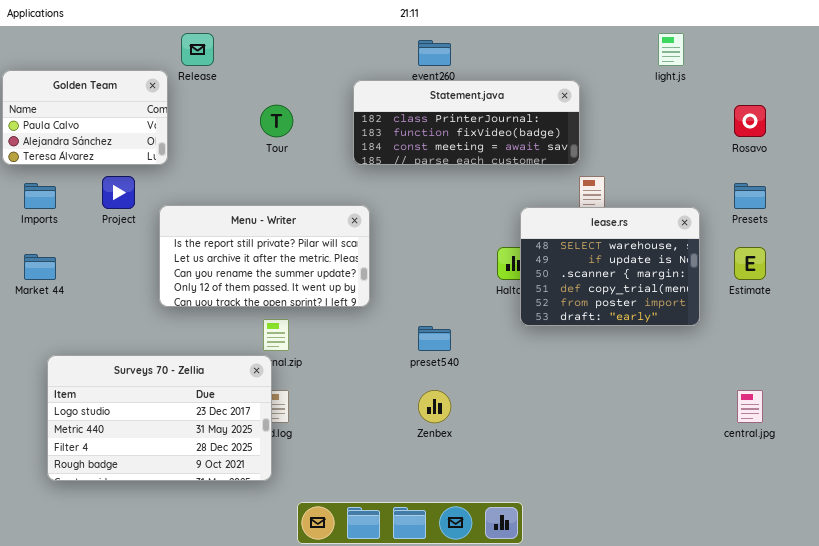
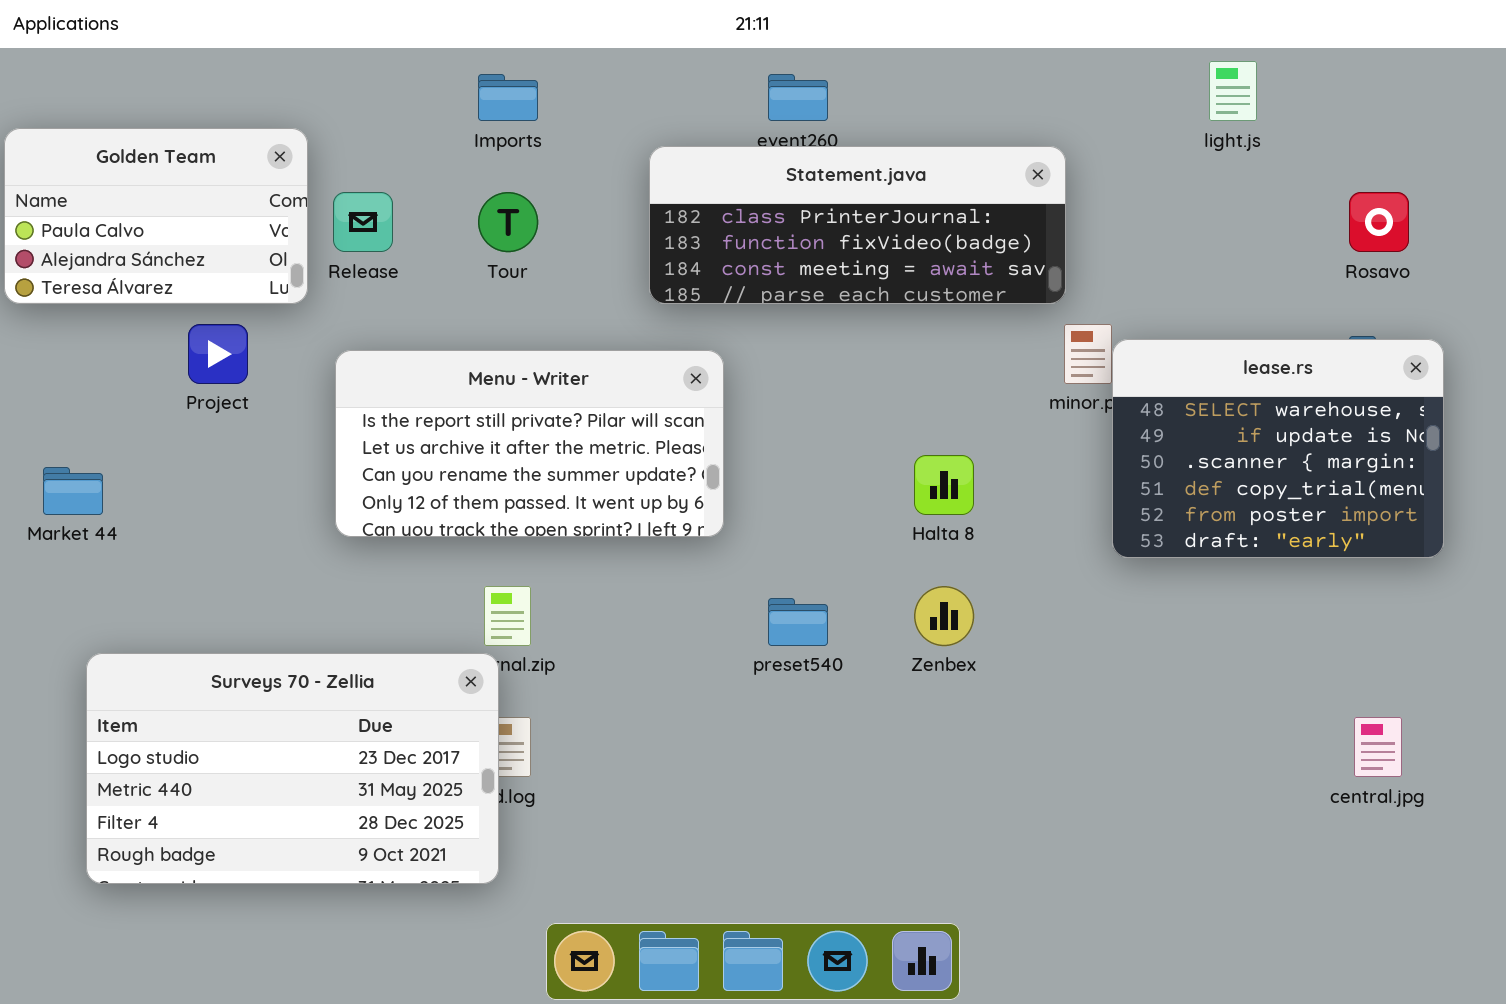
Release: [181,33,214,66] -> [333,192,393,252], moved
Imports: [24,183,56,209] -> [478,74,538,121], moved
Menu - Writer: [159,205,370,307] -> [335,350,724,537], moved
lease.rs: [520,207,700,326] -> [1112,339,1444,558], moved
Zenbex: [418,390,451,423] -> [914,586,974,646], moved

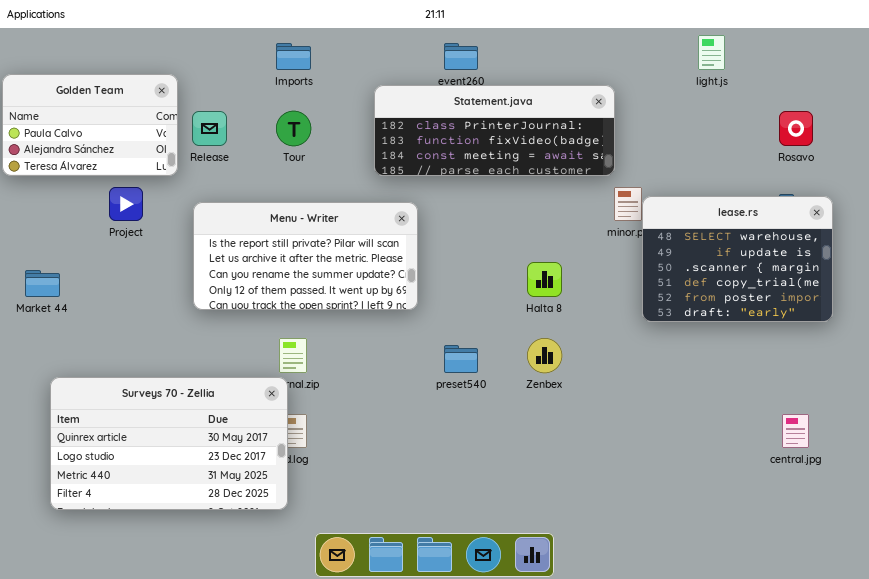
Surveys 70 - Zellia: [86,653,499,884] -> [50,377,288,510], scrolled up 1 row

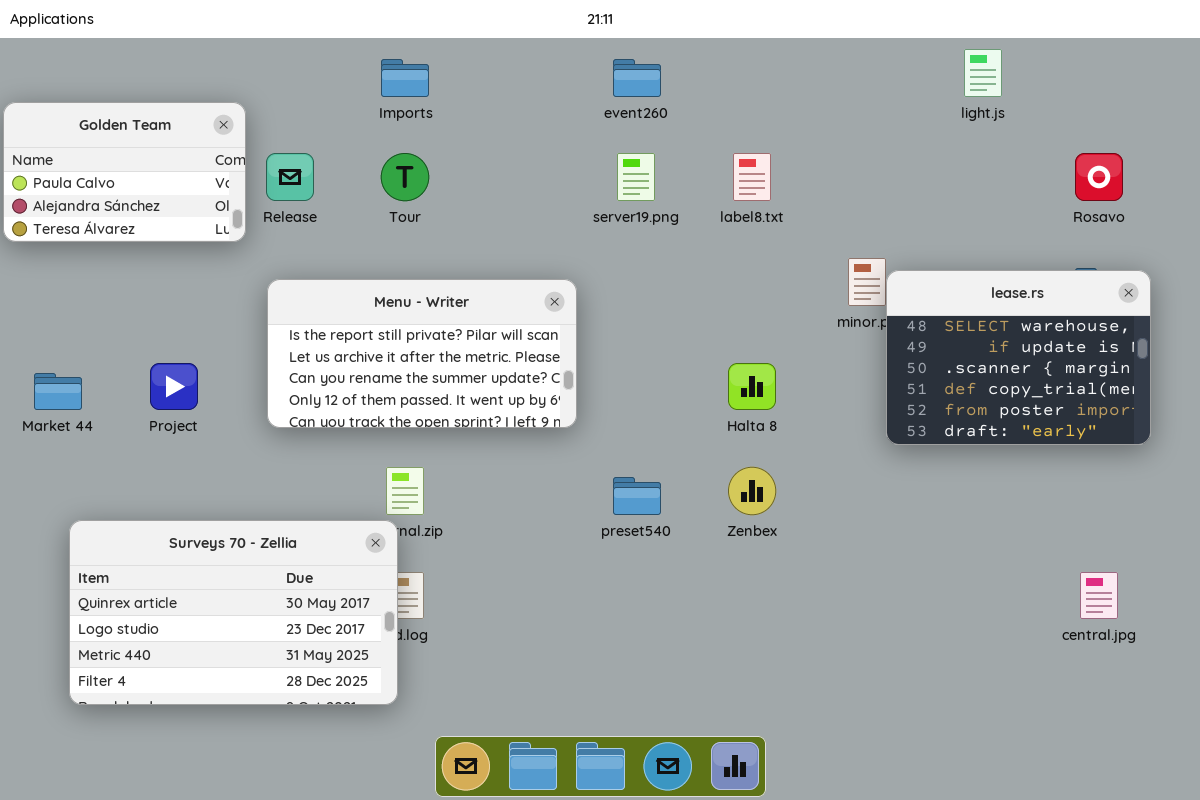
Statement.java: [374,85,615,176] -> none, closed
Project: [109,187,143,221] -> [150,363,198,410], moved

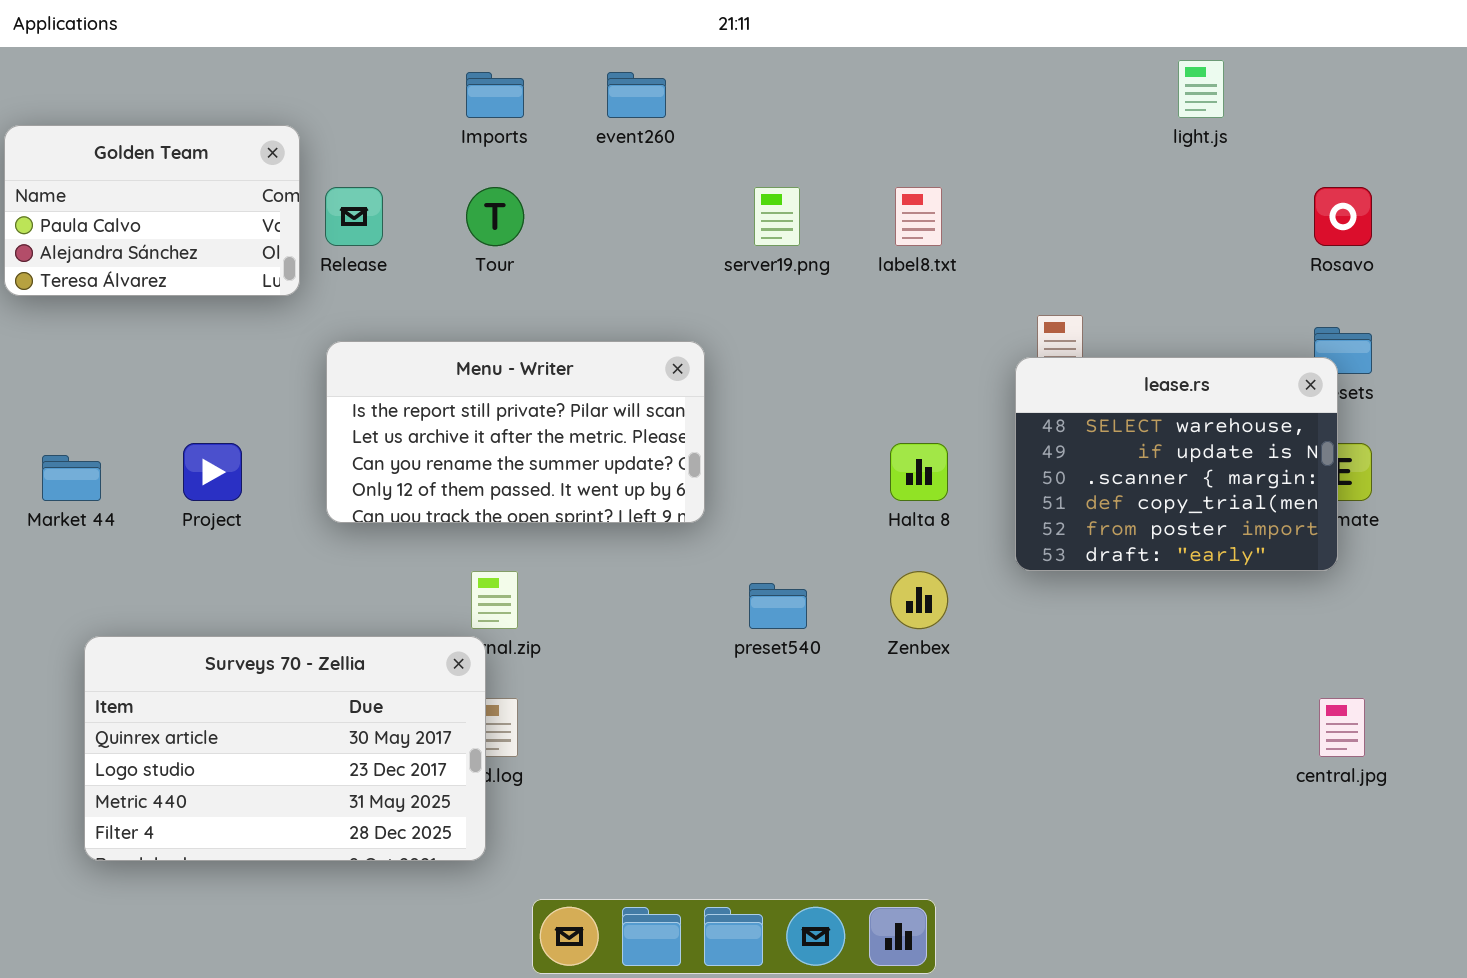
event260: [613,59,661,97] -> [607,72,666,118], moved
lease.rs: [886,270,1151,445] -> [1015,357,1338,571], moved

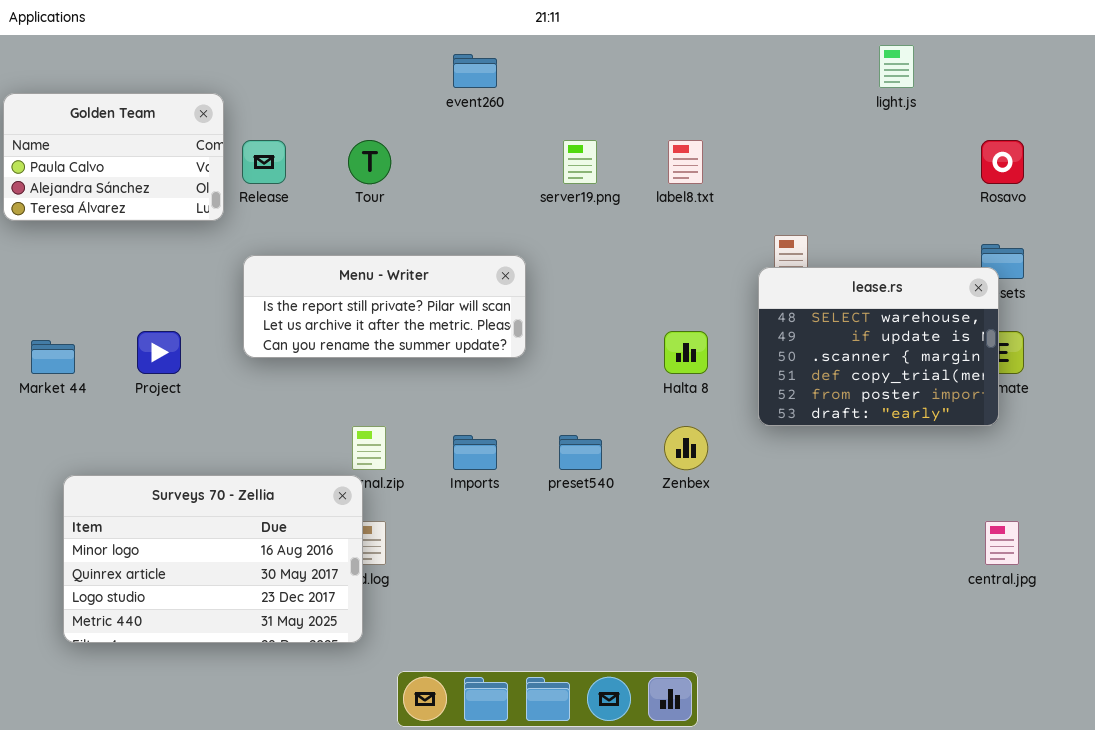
Imports: [466,72,524,118] -> [453,435,497,470], moved
Menu - Writer: [326,341,705,523] -> [243,255,526,358], resized
Surveys 70 - Zellia: [84,636,486,861] -> [63,475,363,643], scrolled up 1 row

